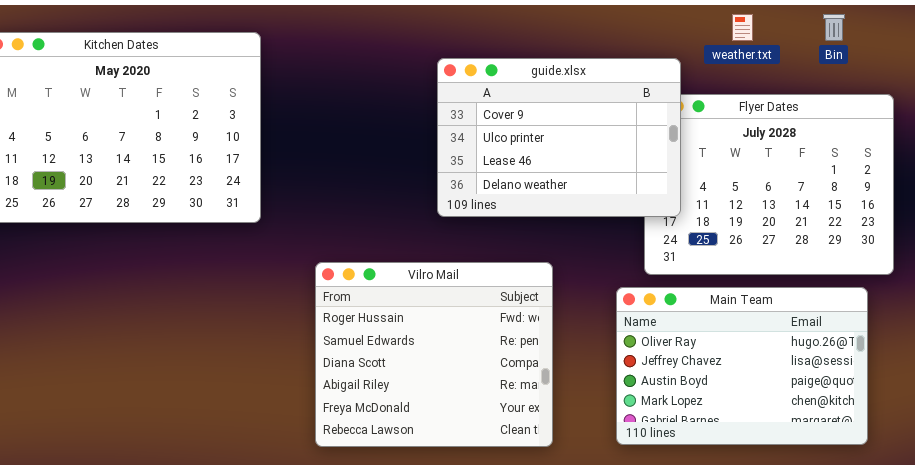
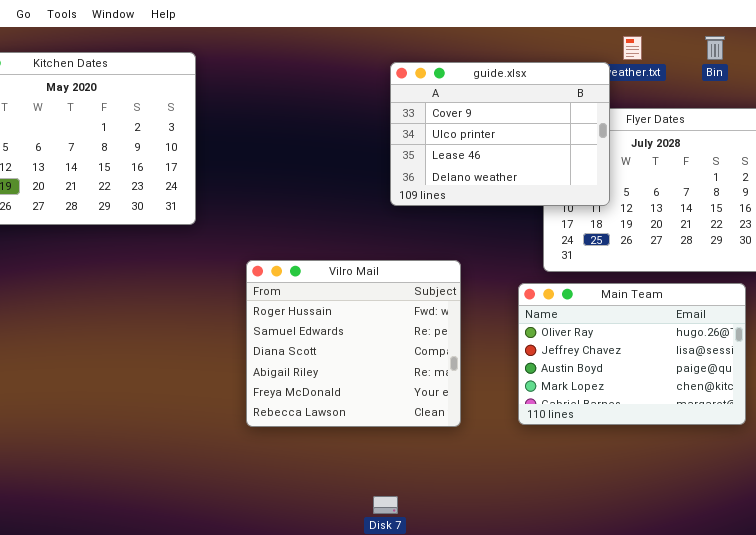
guide.xlsx: [437,58,681,217] -> [390,62,610,206], moved

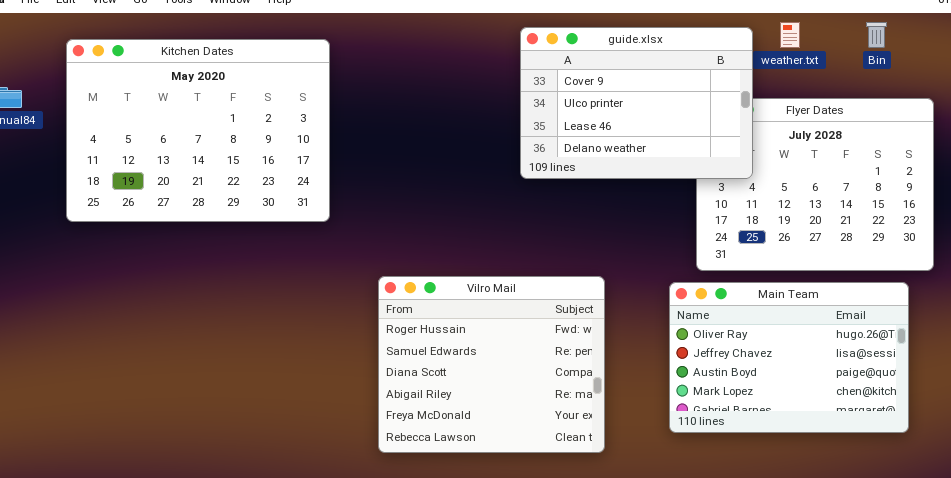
guide.xlsx: [390,62,610,206] -> [520,27,753,179], moved
Vilro Mail: [246,260,461,427] -> [378,276,605,453], moved

